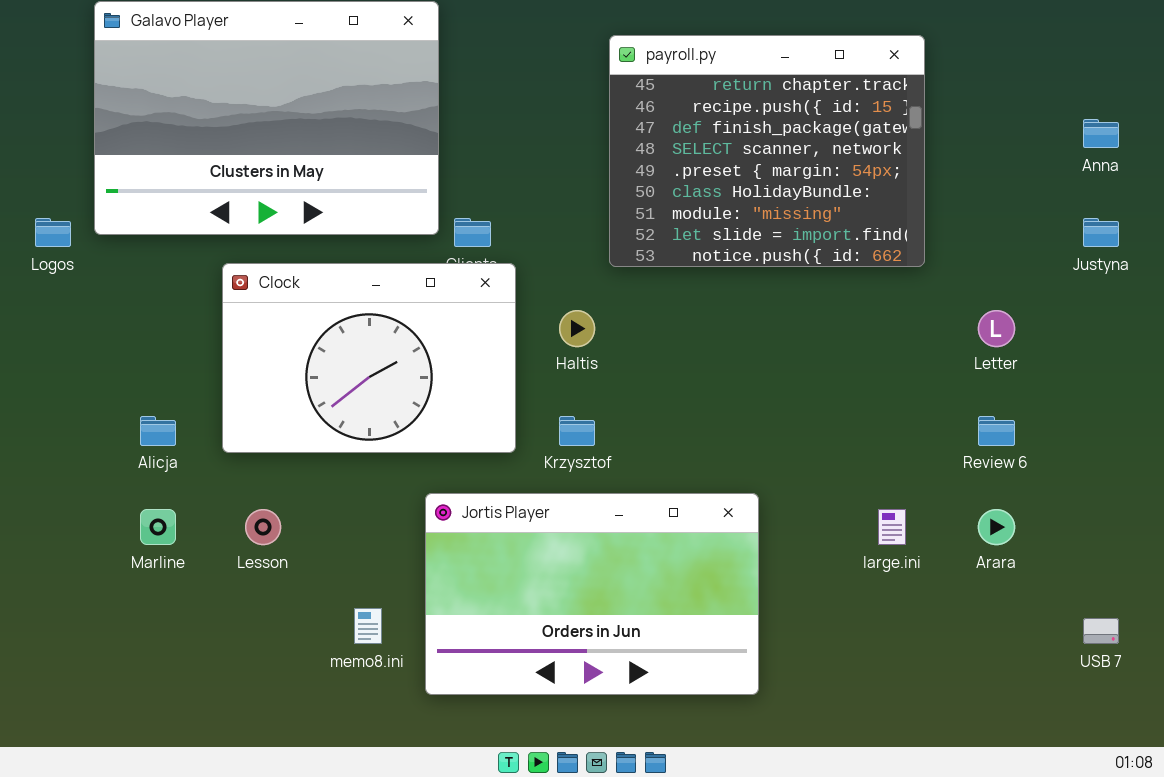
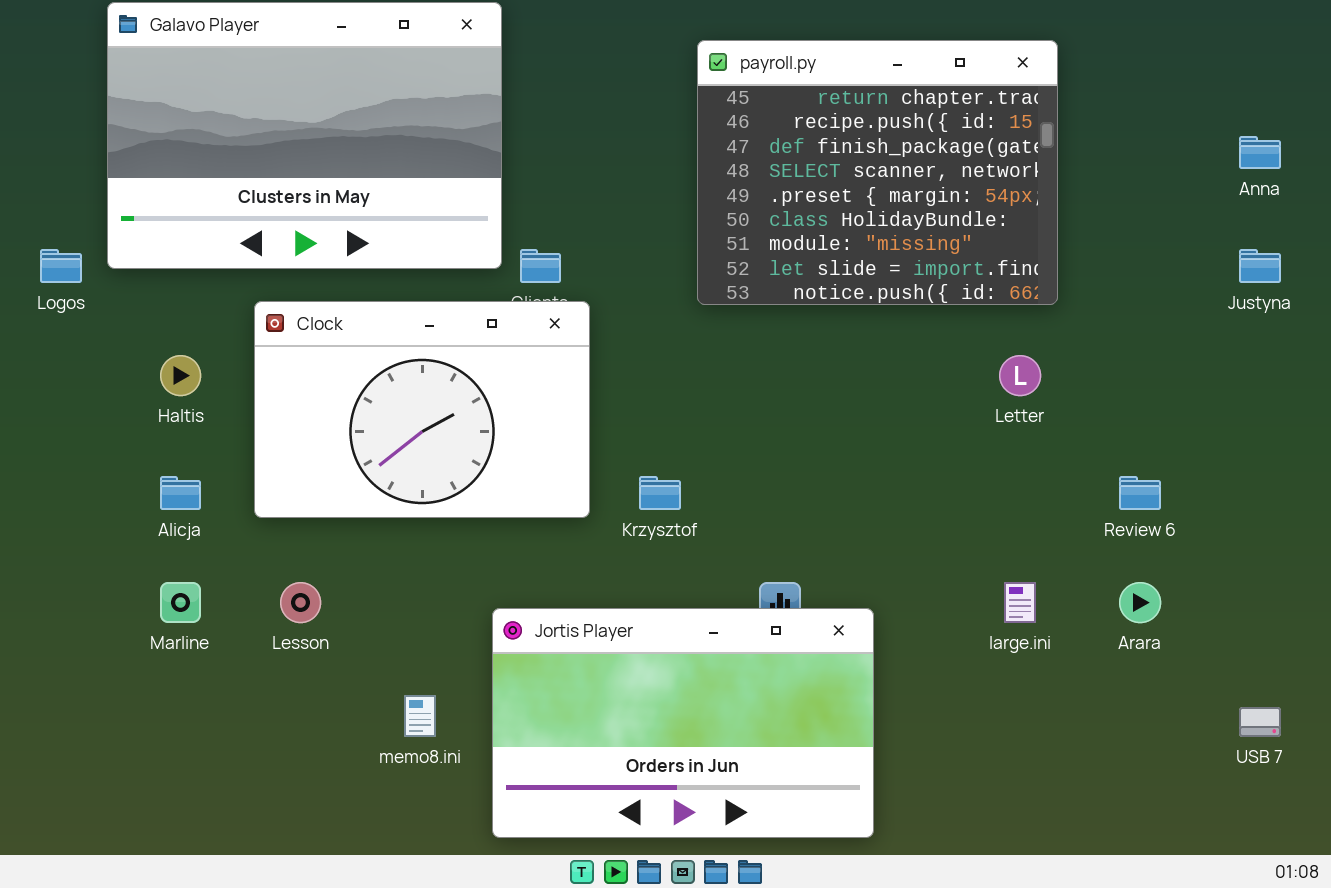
Haltis: [559,310,595,347] -> [160,355,201,396], moved
Letter: [978,310,1015,347] -> [999,355,1041,396], moved
Jortis Player: [425,493,759,695] -> [492,608,874,838], moved

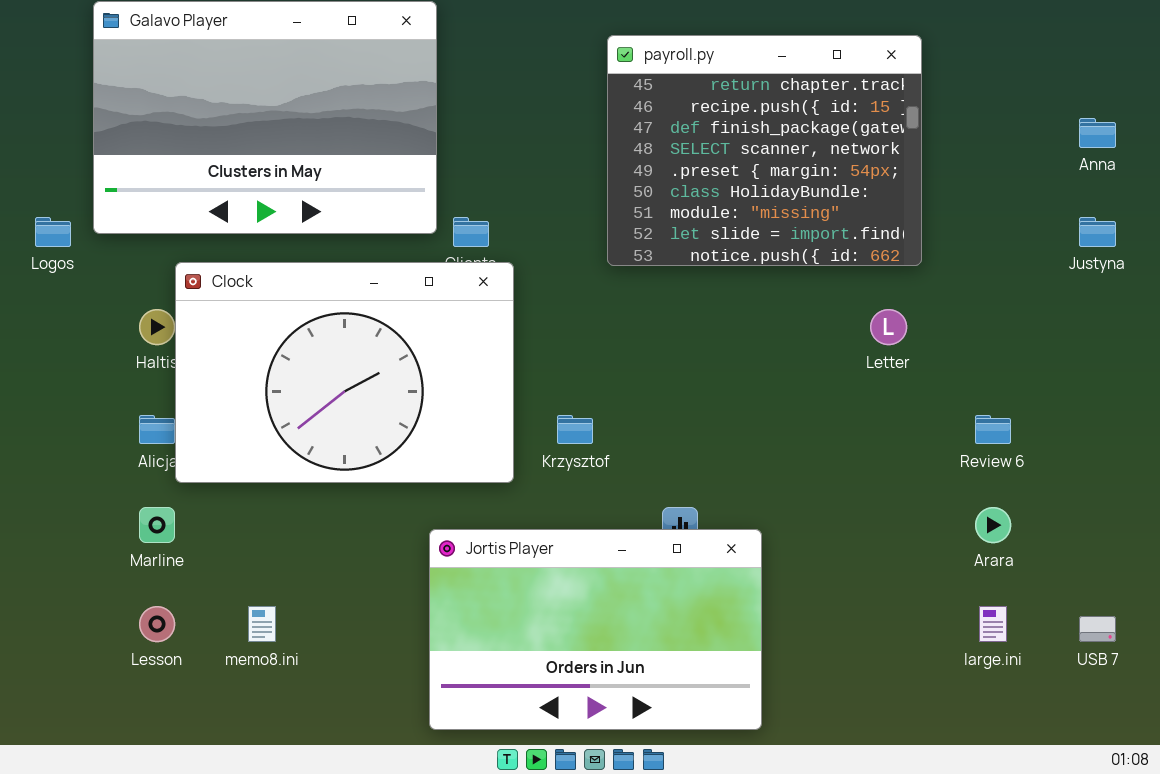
Clock: [254,301,590,518] -> [175,262,514,483], resized
Lesson: [280,582,321,623] -> [139,606,175,642], moved
large.ini: [1004,582,1036,623] -> [979,606,1007,642], moved
memo8.ini: [404,695,436,737] -> [248,606,276,642], moved

